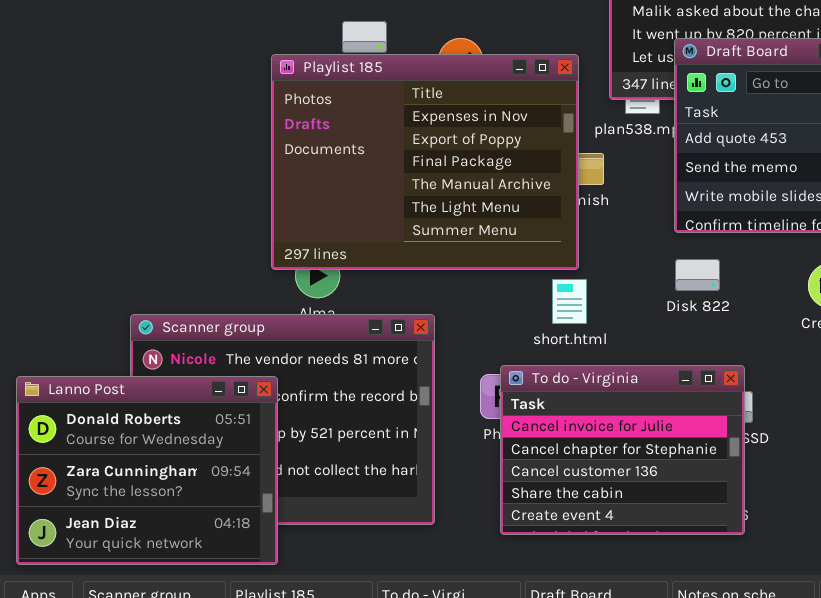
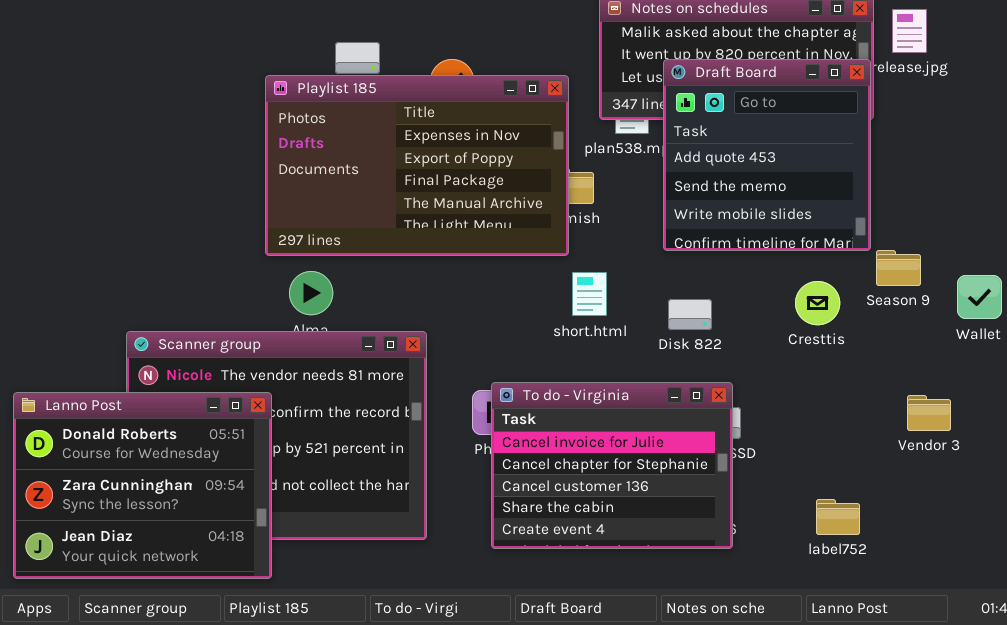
Playlist 185: [271,54,579,270] -> [265,75,569,256], resized
Disk 822: [675,259,720,291] -> [668,299,712,330], moved
short.html: [552,279,587,324] -> [572,272,607,316], moved

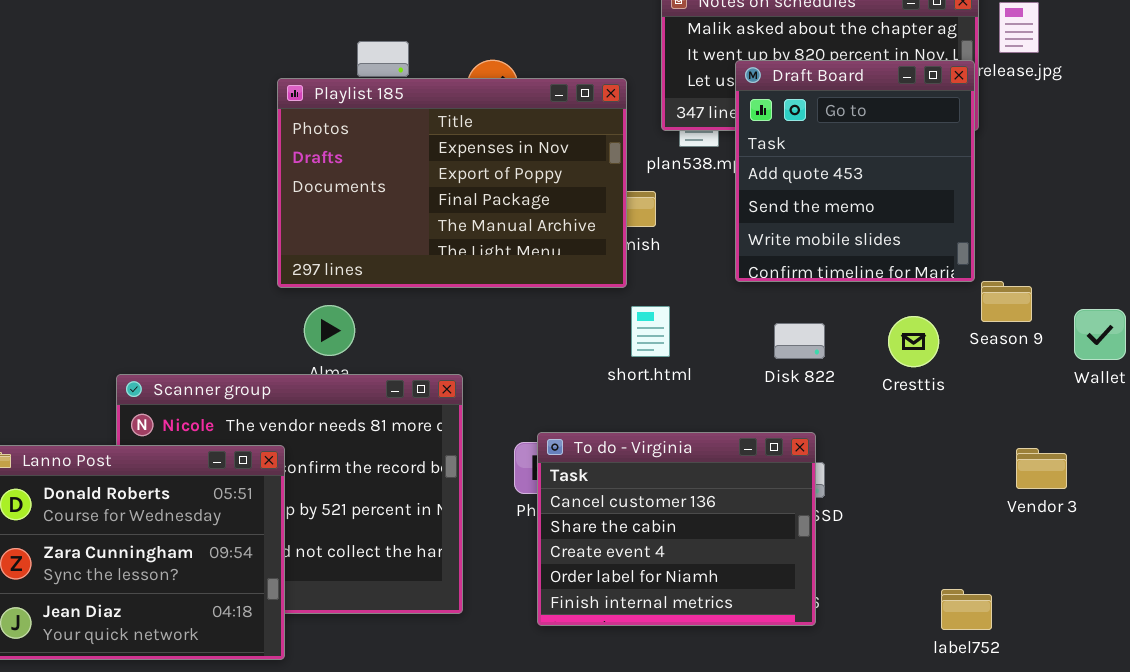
Disk 822: [668,299,712,330] -> [774,323,825,359], moved
To do - Virginia: [491,382,733,549] -> [537,432,816,626], scrolled down 2 rows
label752: [816,499,860,535] -> [941,589,992,630], moved

